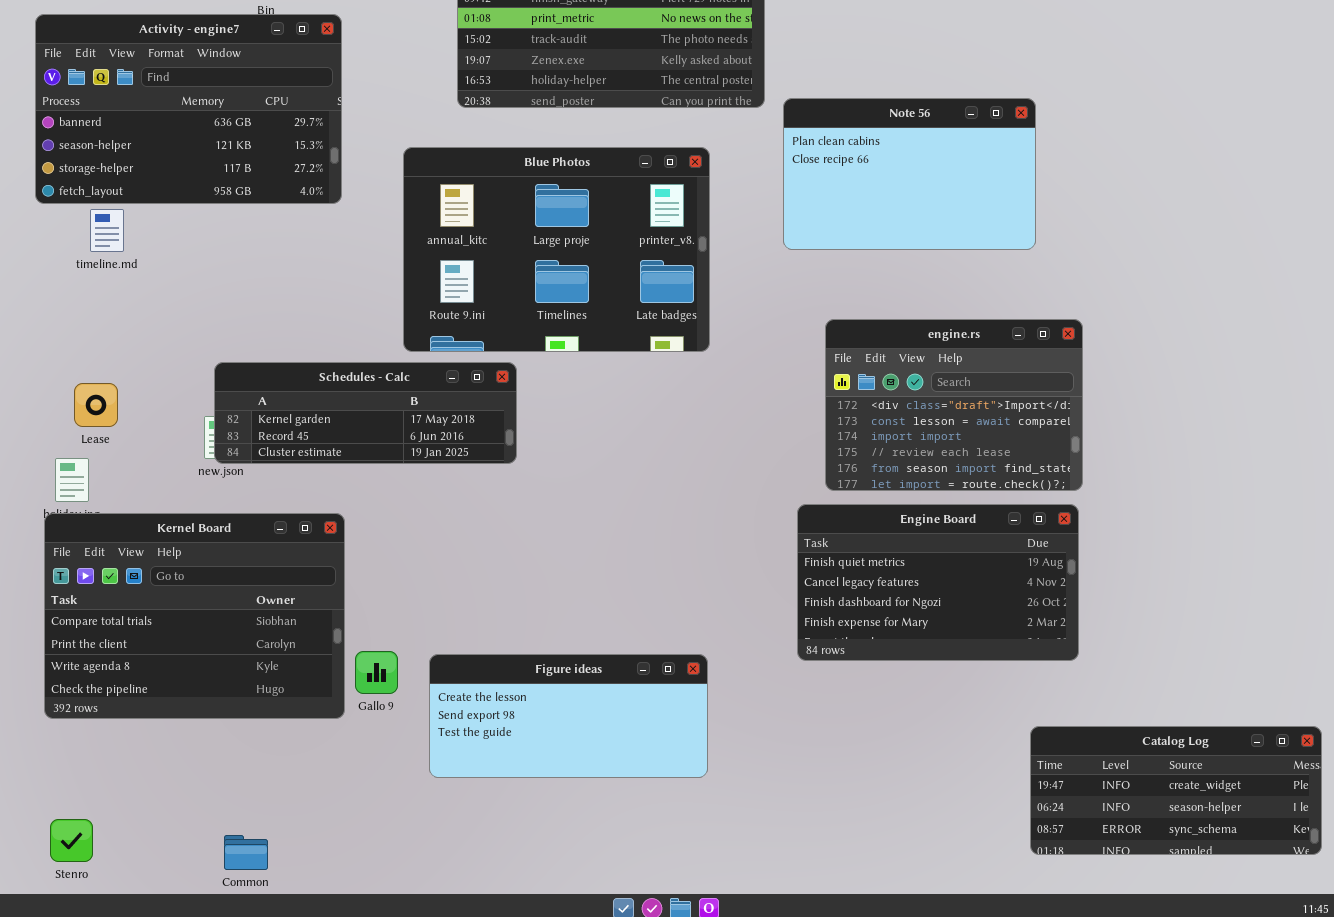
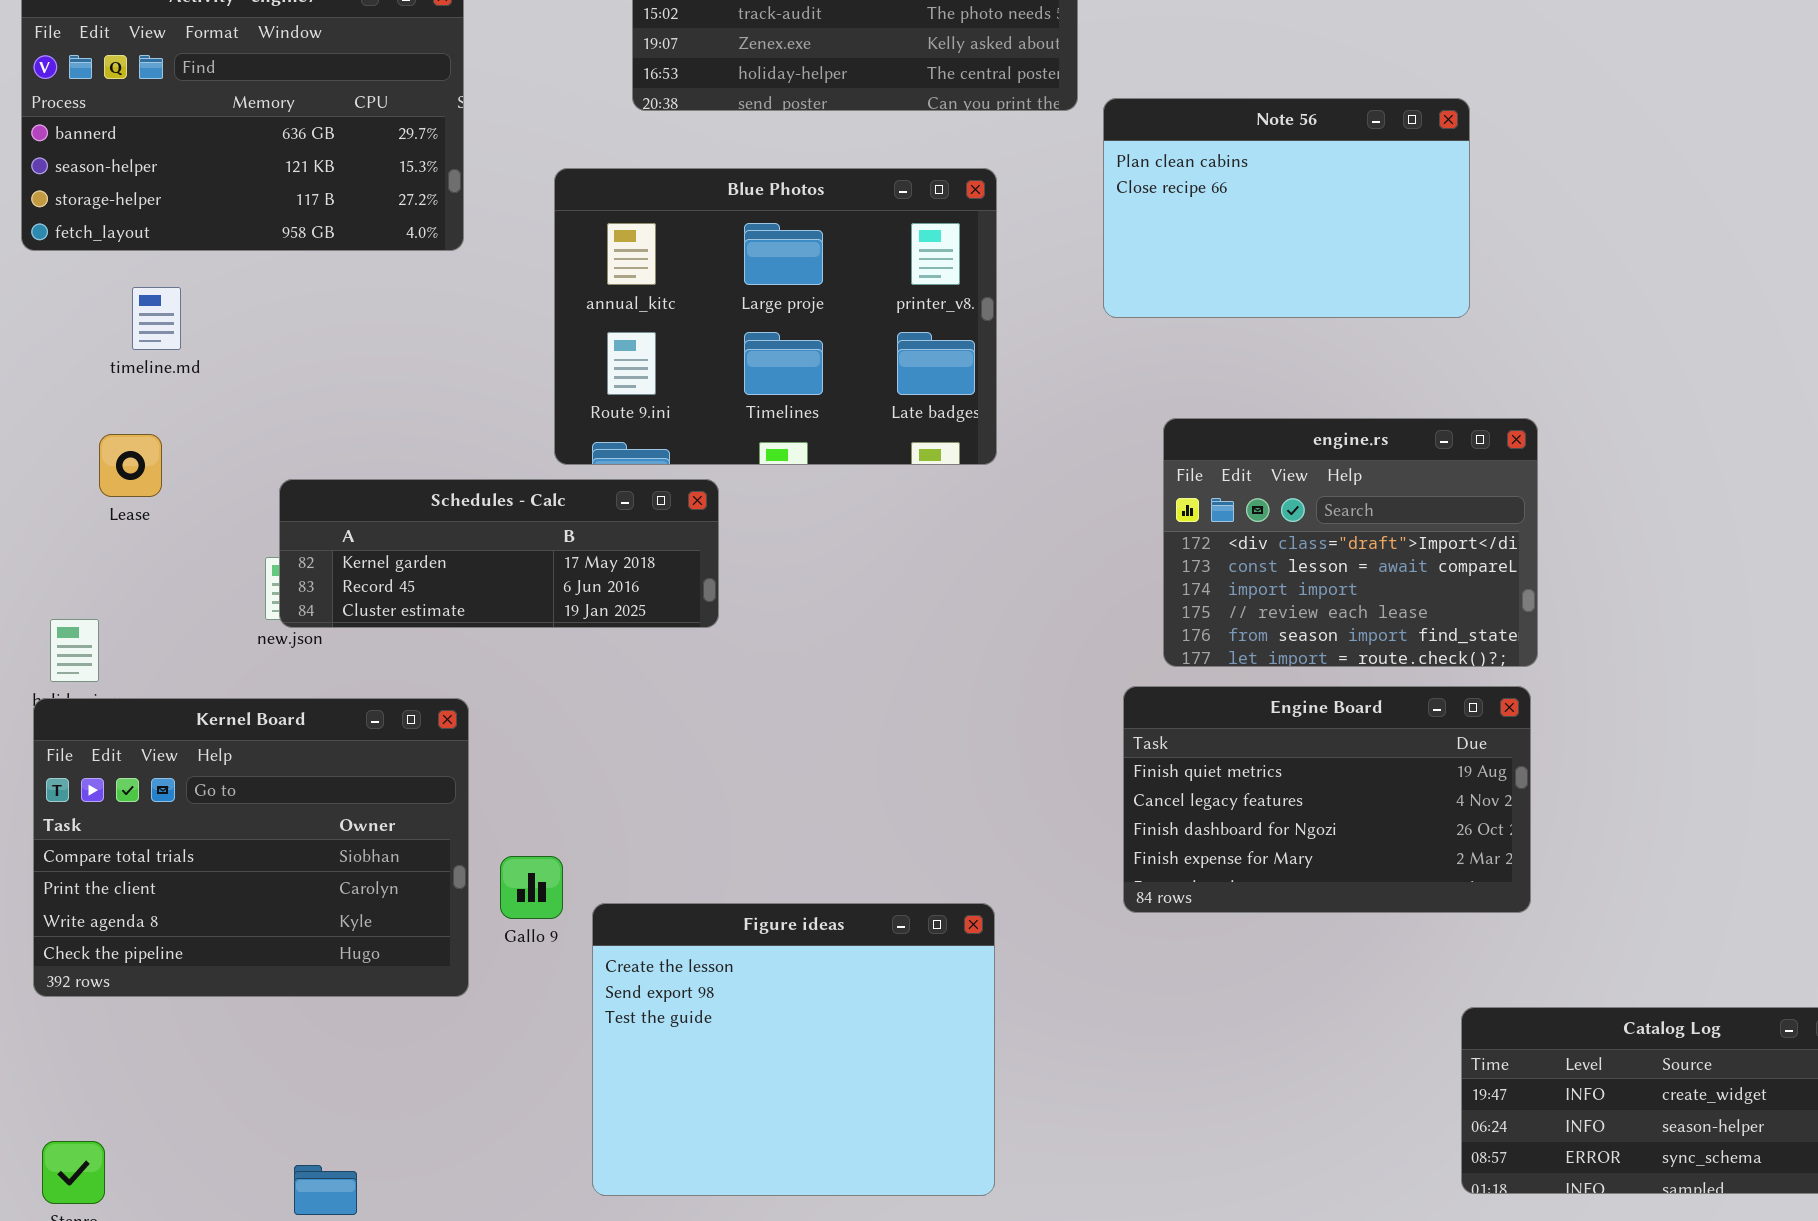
timeline.md: [90,209,124,252] -> [132,287,181,350], moved
Lease: [74,383,118,427] -> [99,434,162,497], moved
Gallo 9: [355,651,398,694] -> [500,856,563,919], moved
Figure ideas: [429,654,708,778] -> [592,903,995,1196], resized

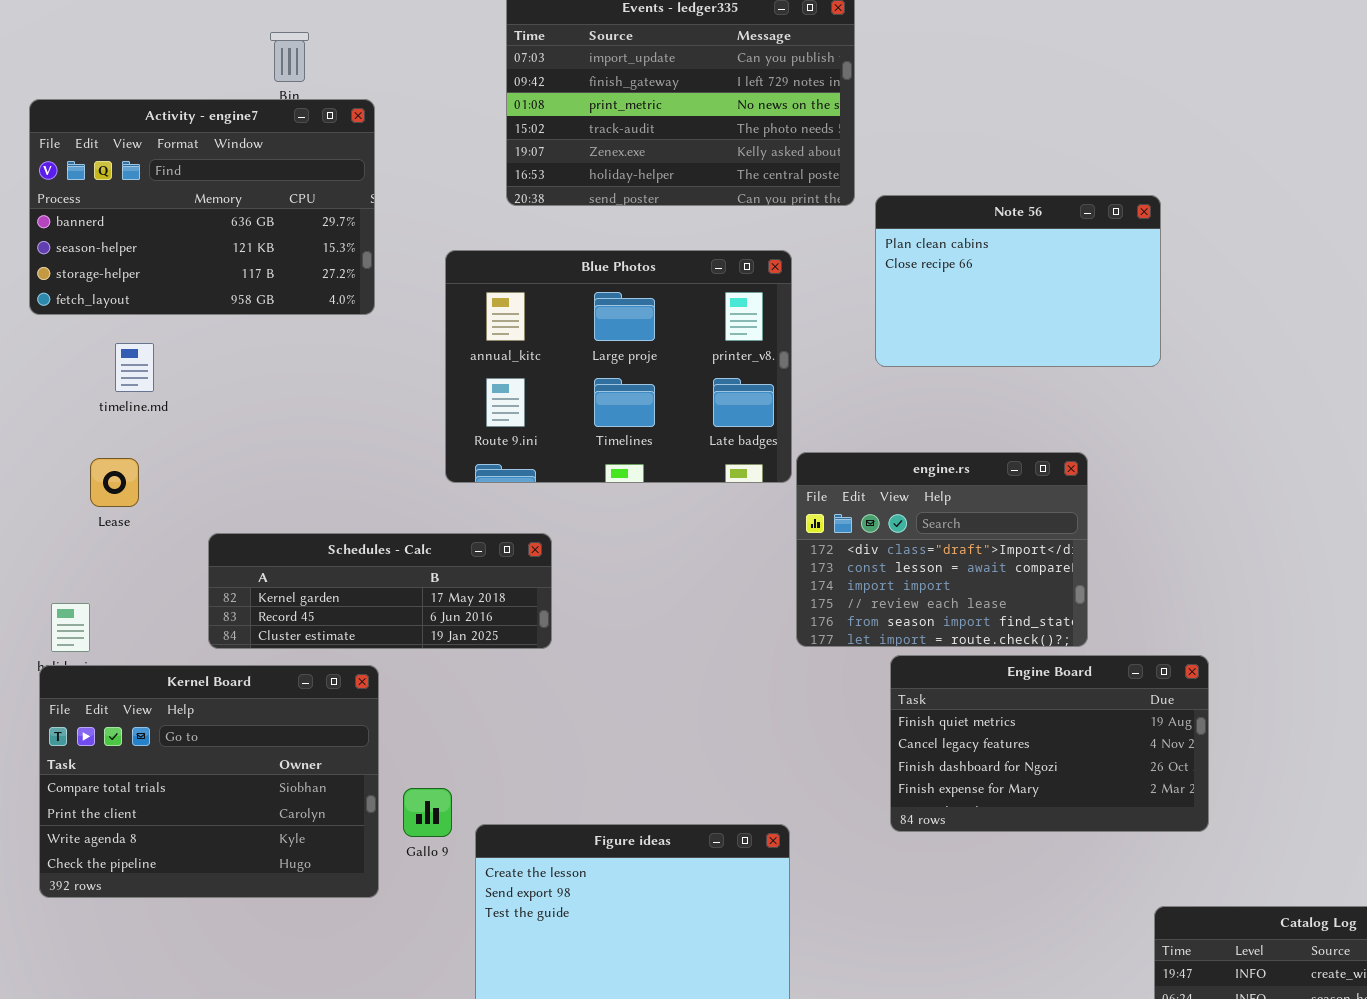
engine.rs: [1163,418,1538,667] -> [796,452,1088,647], moved
Schedules - Calc: [279,479,719,628] -> [208,533,552,649], moved

